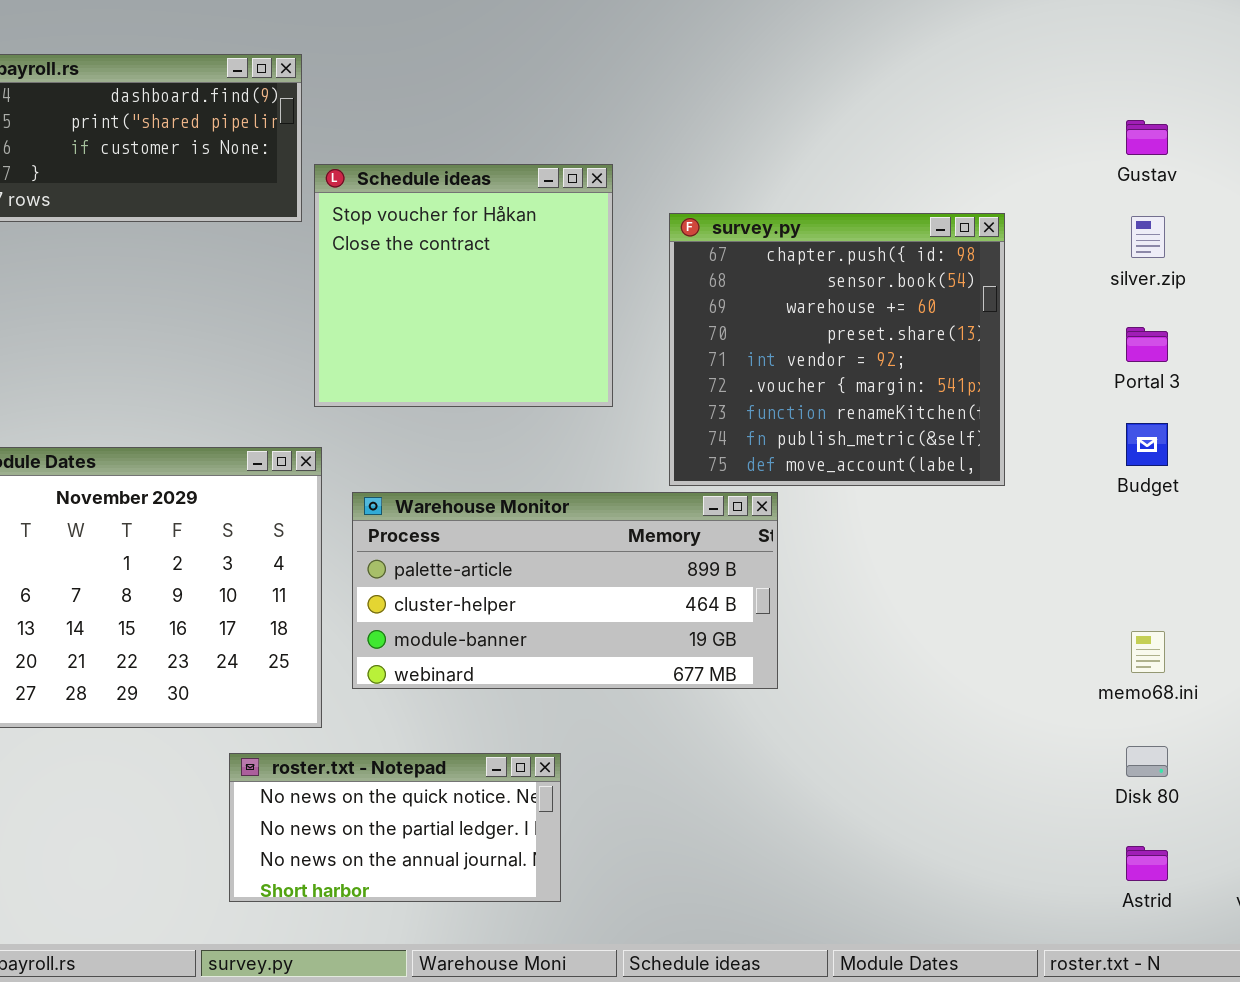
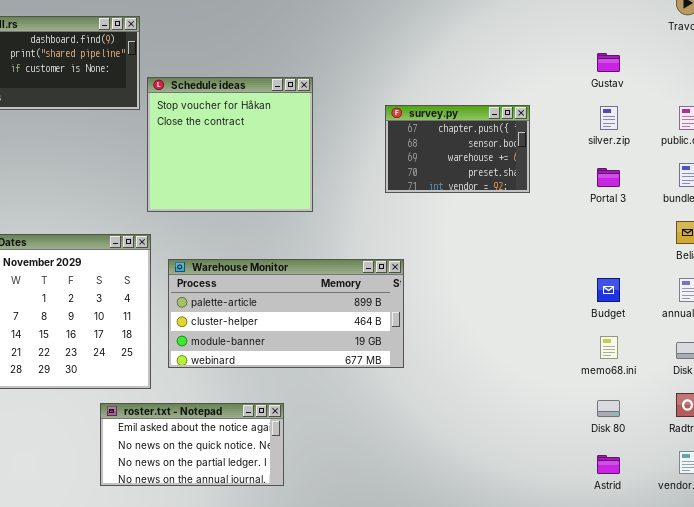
survey.py: [669,213,1005,486] -> [385,105,530,193], resized
Budget: [1126,423,1168,466] -> [597,278,620,302], moved
roster.txt - Notepad: [229,753,561,902] -> [100,403,284,486], scrolled up 1 row

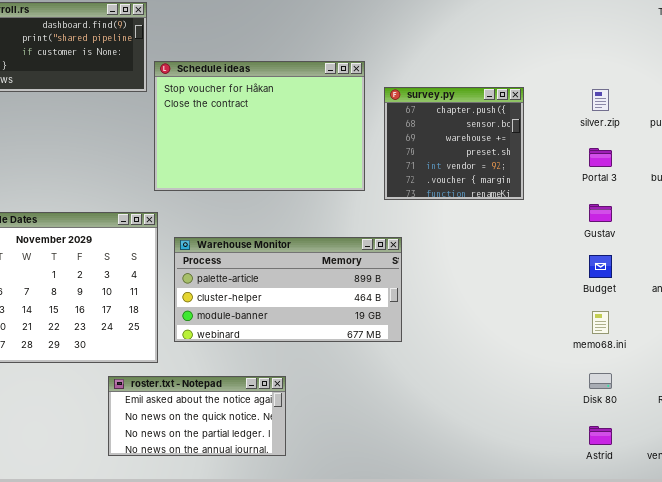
Gustav: [597,53,620,72] -> [589,204,612,222], moved
Schedule ideas: [147,77,313,212] -> [154,61,365,191], resized
survey.py: [385,105,530,193] -> [384,87,524,200], resized

